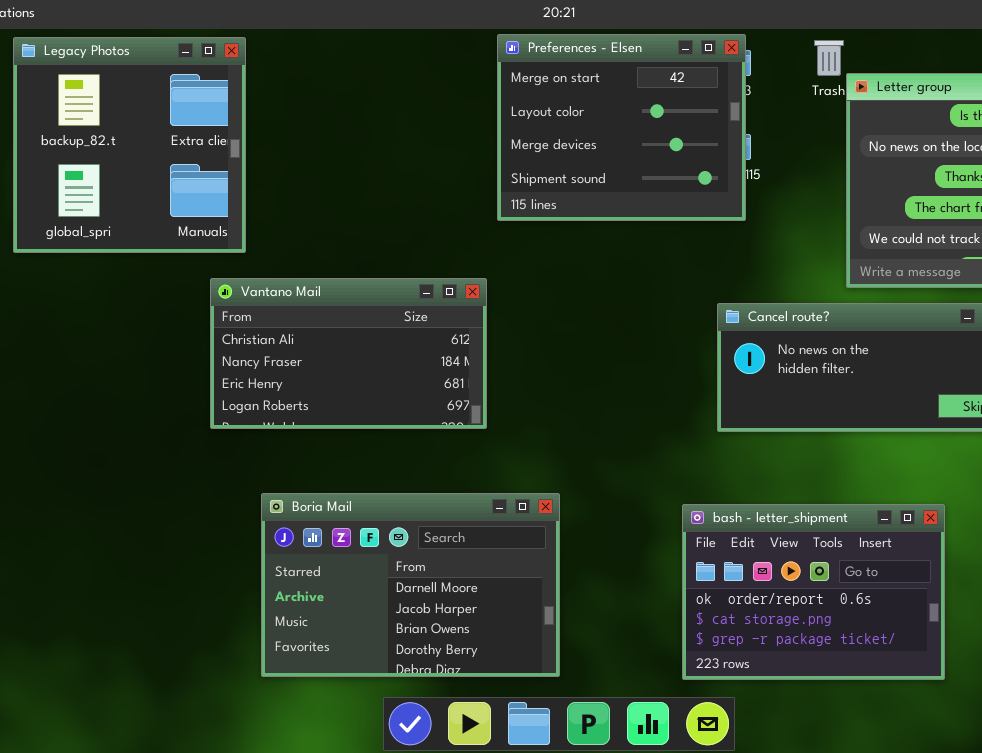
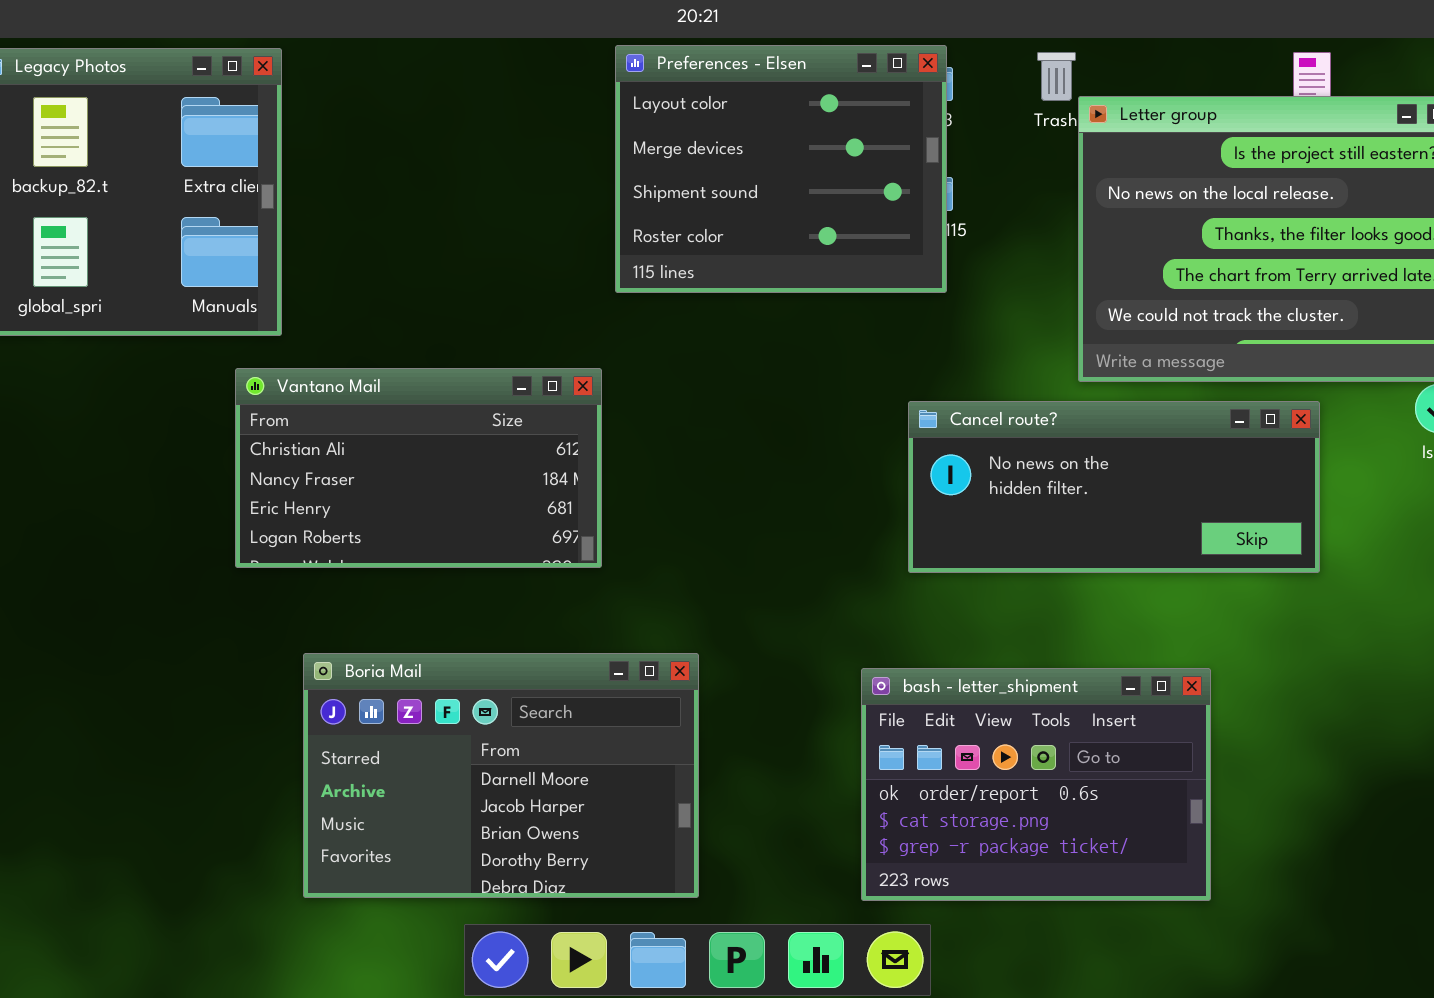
Preferences - Elsen: [497,34,746,221] -> [615,45,947,293], scrolled down 1 row

